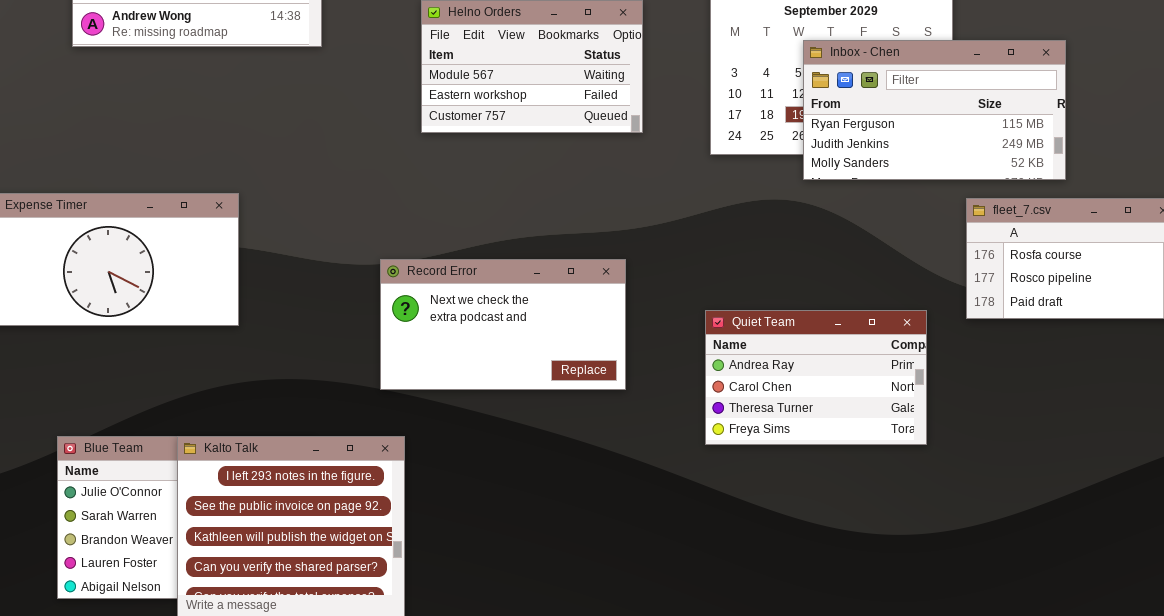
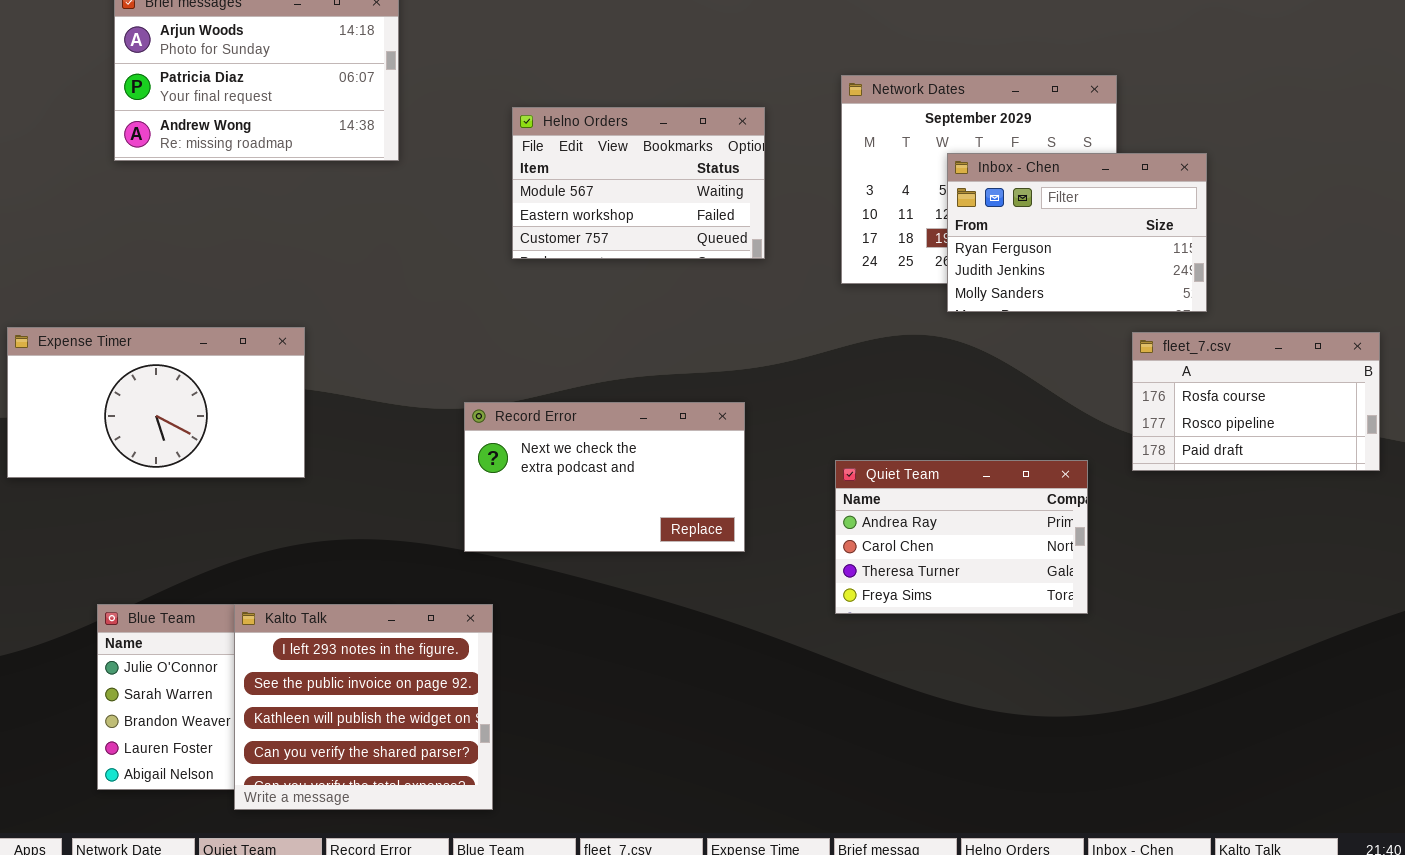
Inbox - Chen: [803,40,1066,180] -> [947,153,1207,312], resized

